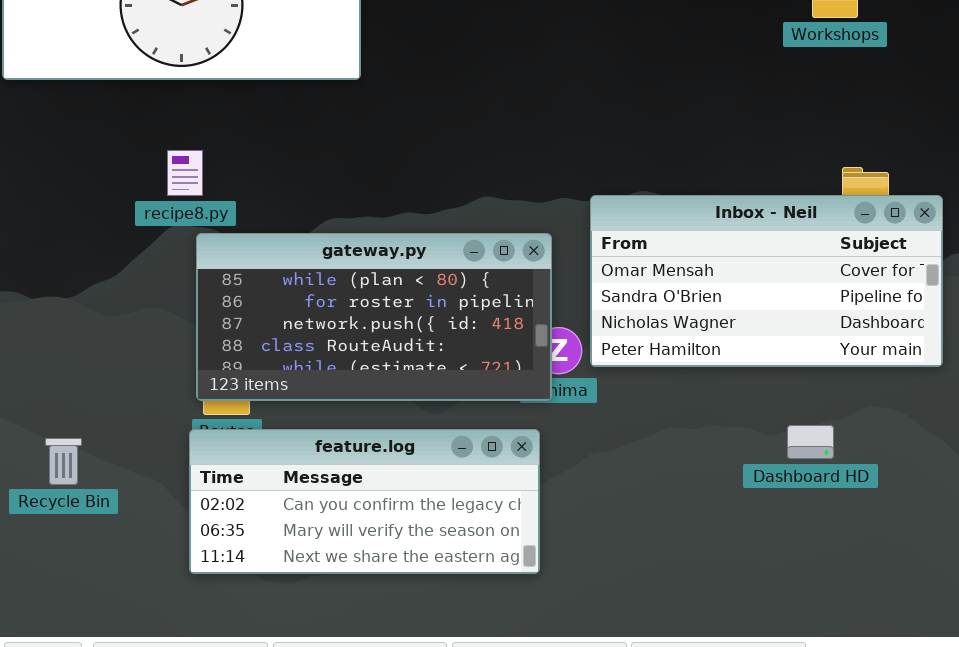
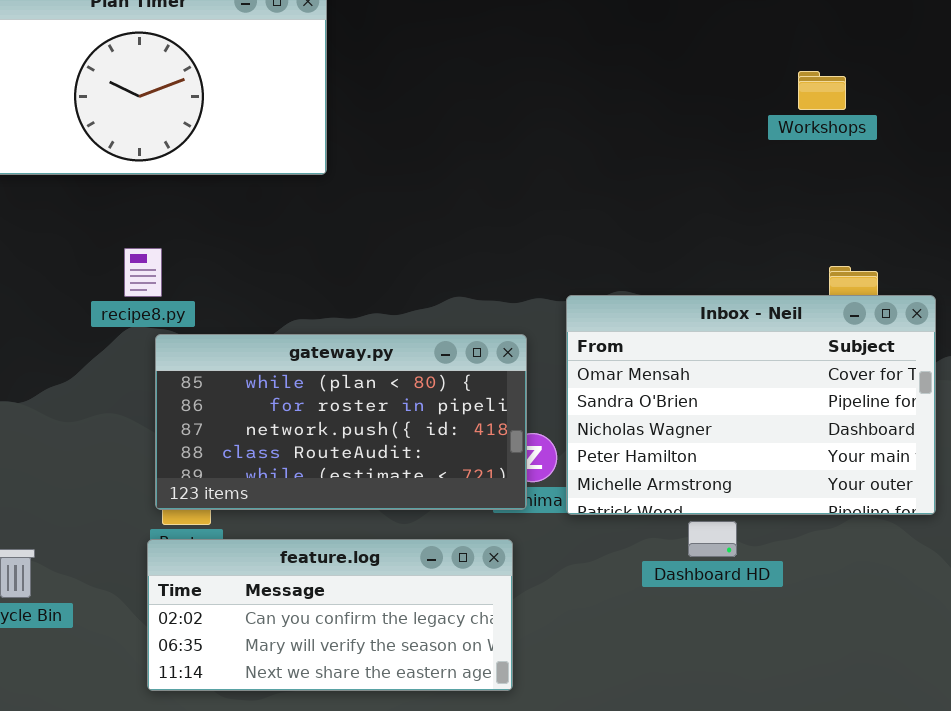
Inbox - Neil: [590,195,943,367] -> [566,295,936,515], resized
Dashboard HD: [787,425,834,459] -> [688,521,737,557], moved

